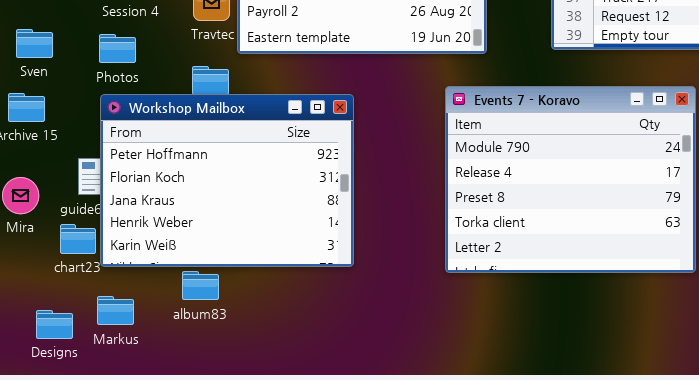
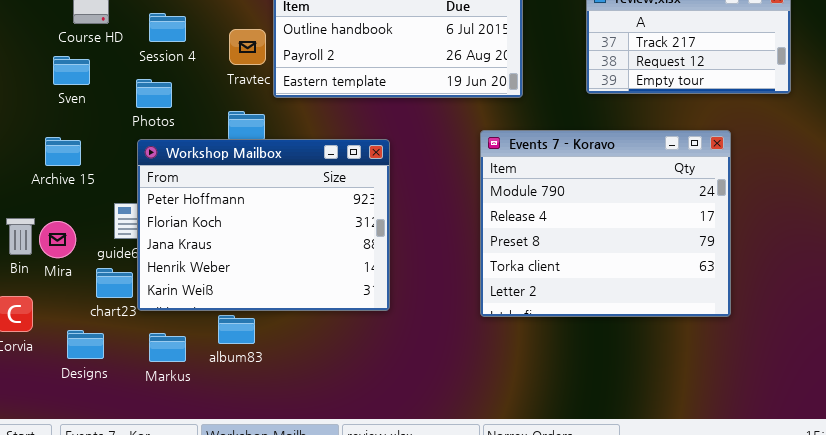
Sven: [16,29,53,58] -> [53,56,90,85], moved
Markus: [97,296,134,325] -> [149,333,186,362], moved
Designs: [36,310,73,339] -> [67,330,104,359], moved

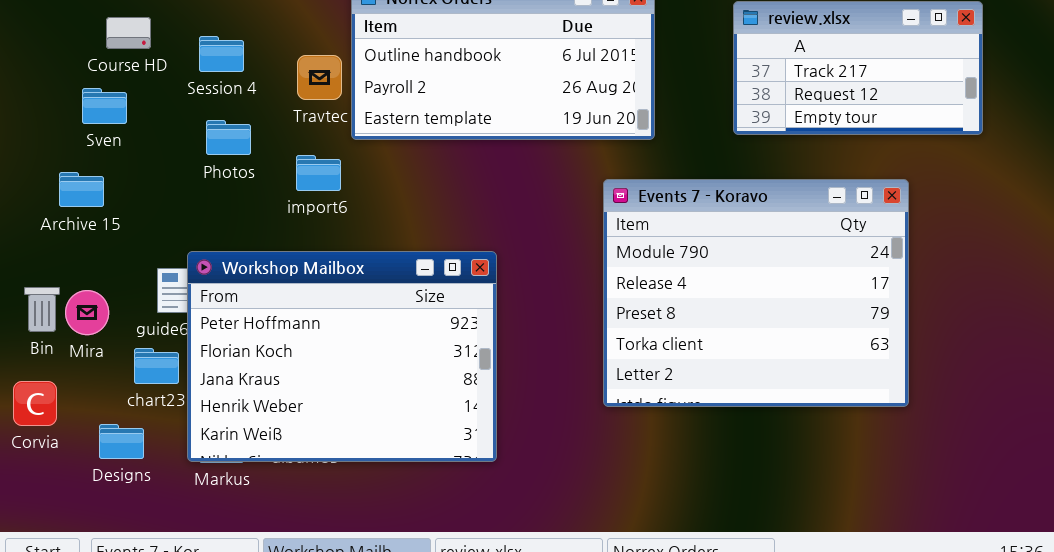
Photos: [136,79,172,108] -> [206,120,251,155], moved
Archive 15: [45,137,81,166] -> [59,172,104,207], moved
Workshop Mailbox: [137,139,390,311] -> [187,251,497,462], moved

